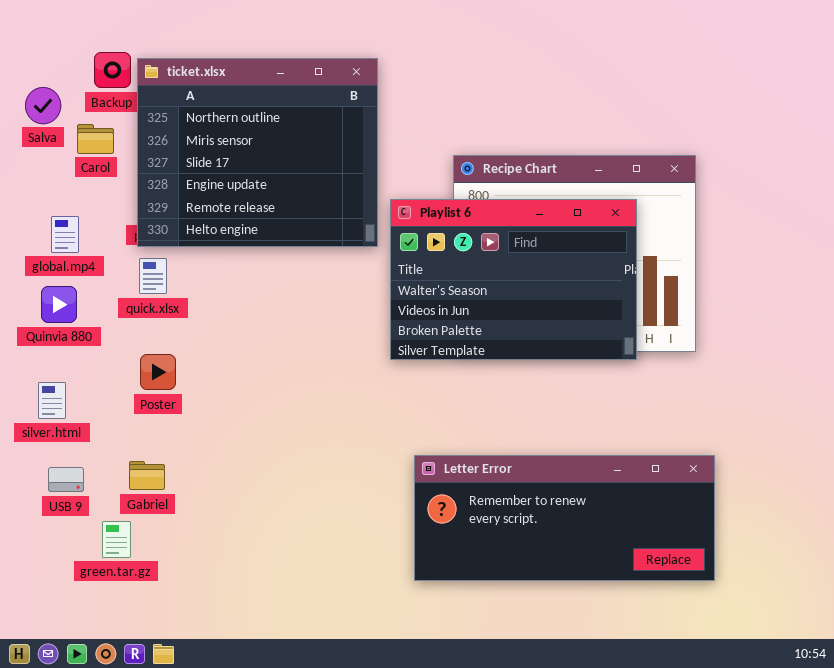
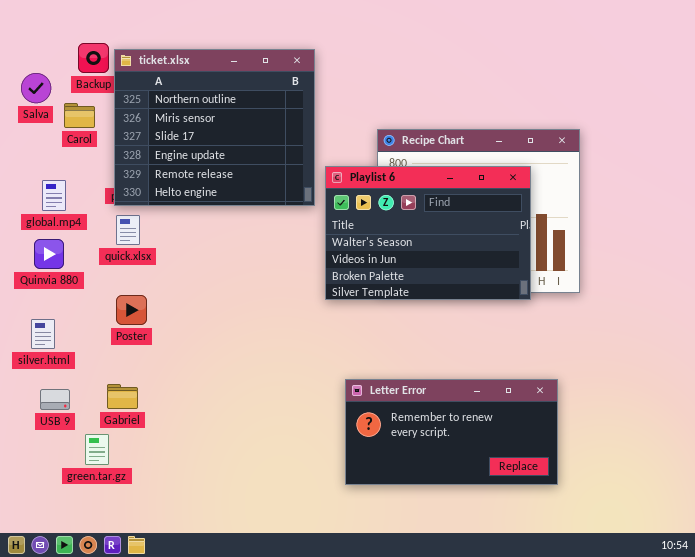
Letter Error: [414,455,715,581] -> [345,379,558,485], resized

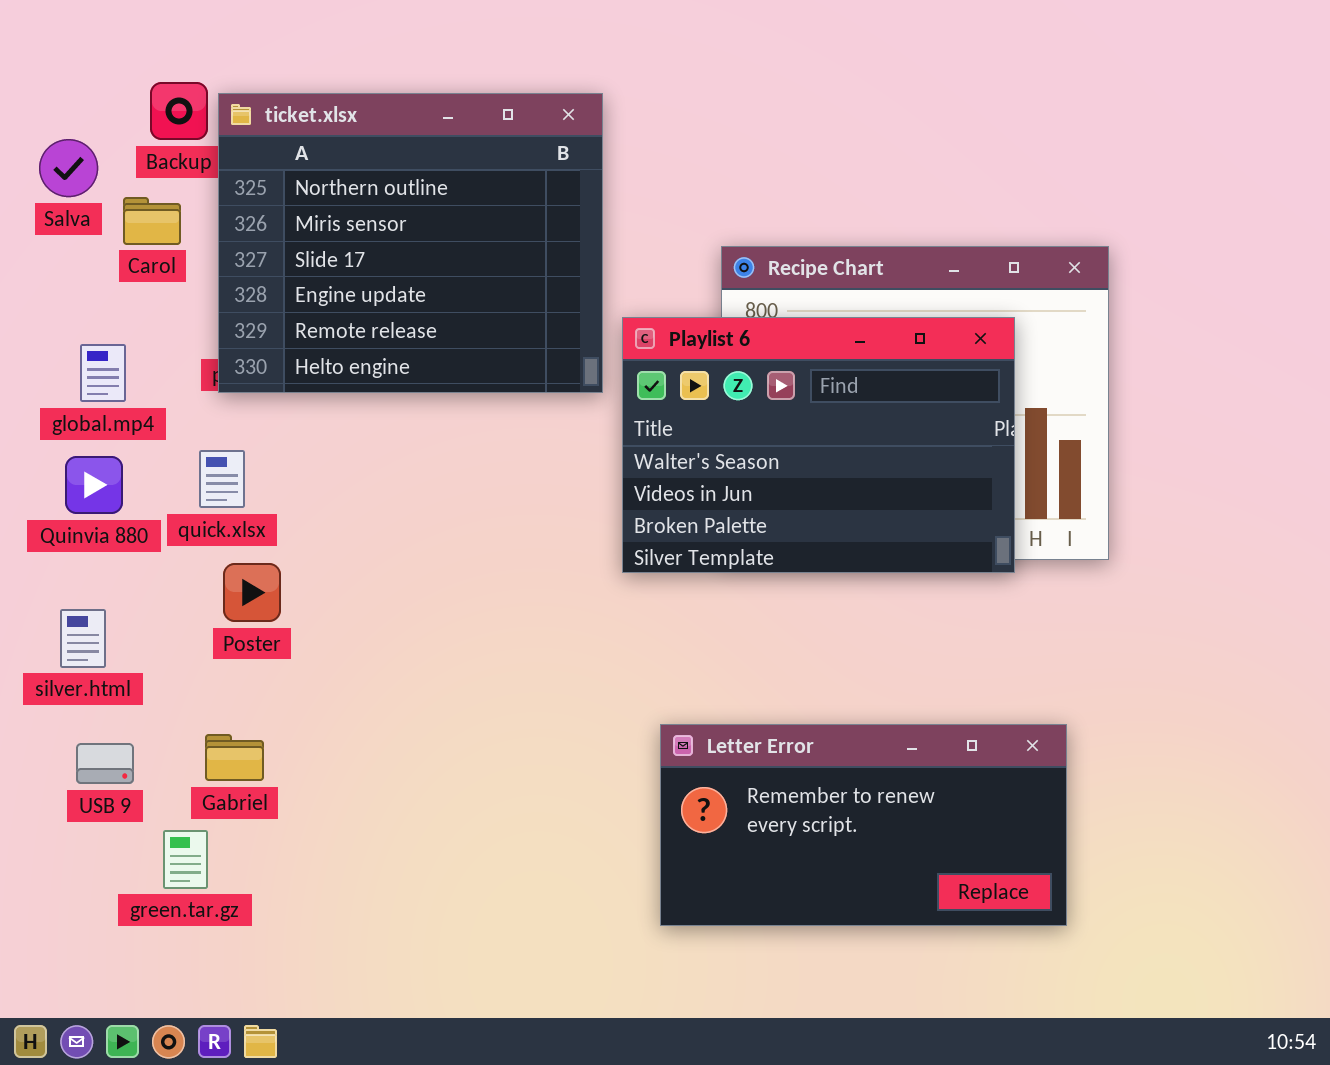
quick.xlsx: [116,215,140,245] -> [199,450,245,508], moved

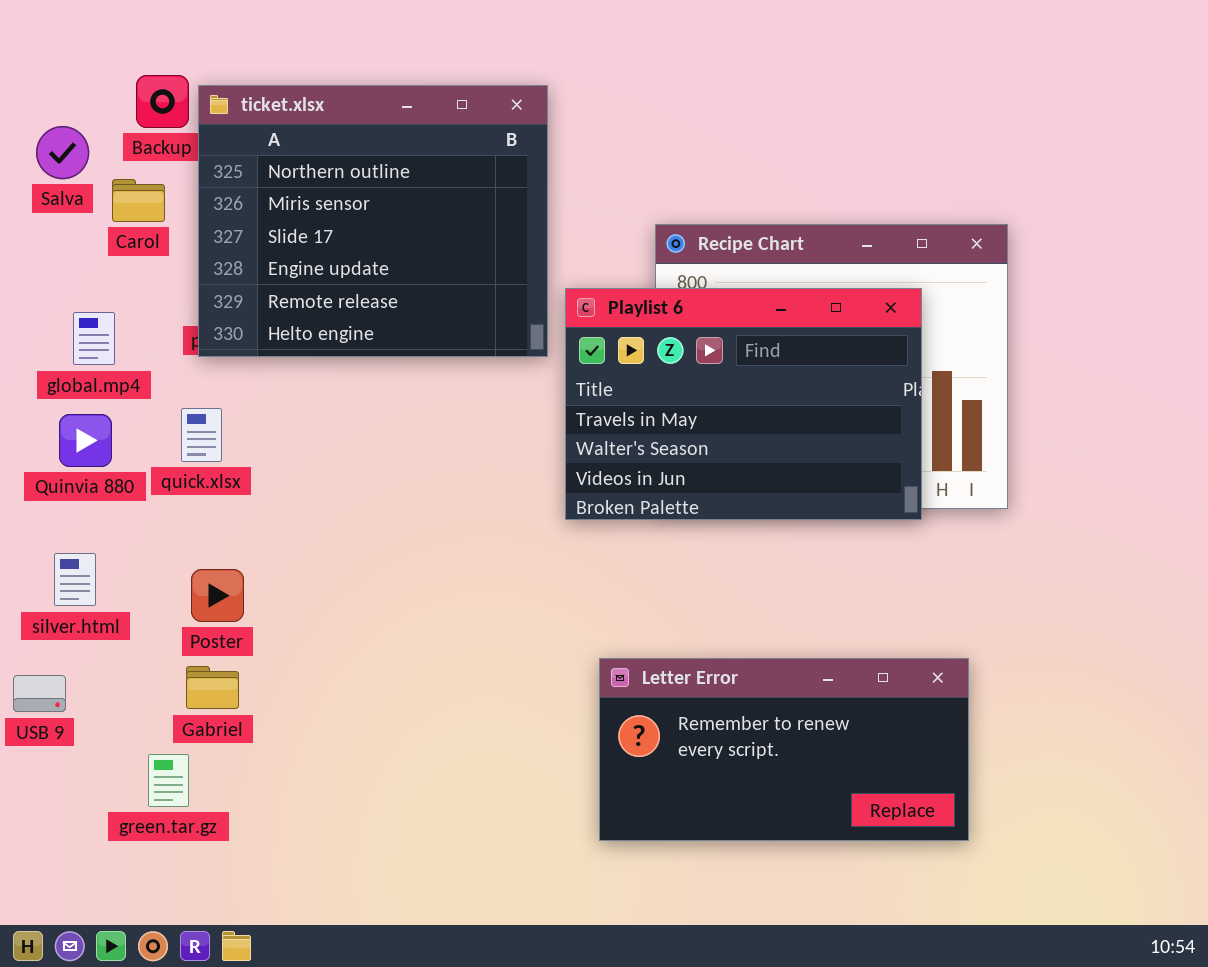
Playlist 6: [622,317,1015,573] -> [565,288,922,520], scrolled up 1 row
Poster: [223,563,281,622] -> [191,569,244,622], moved
USB 9: [76,743,134,784] -> [13,675,66,712], moved

